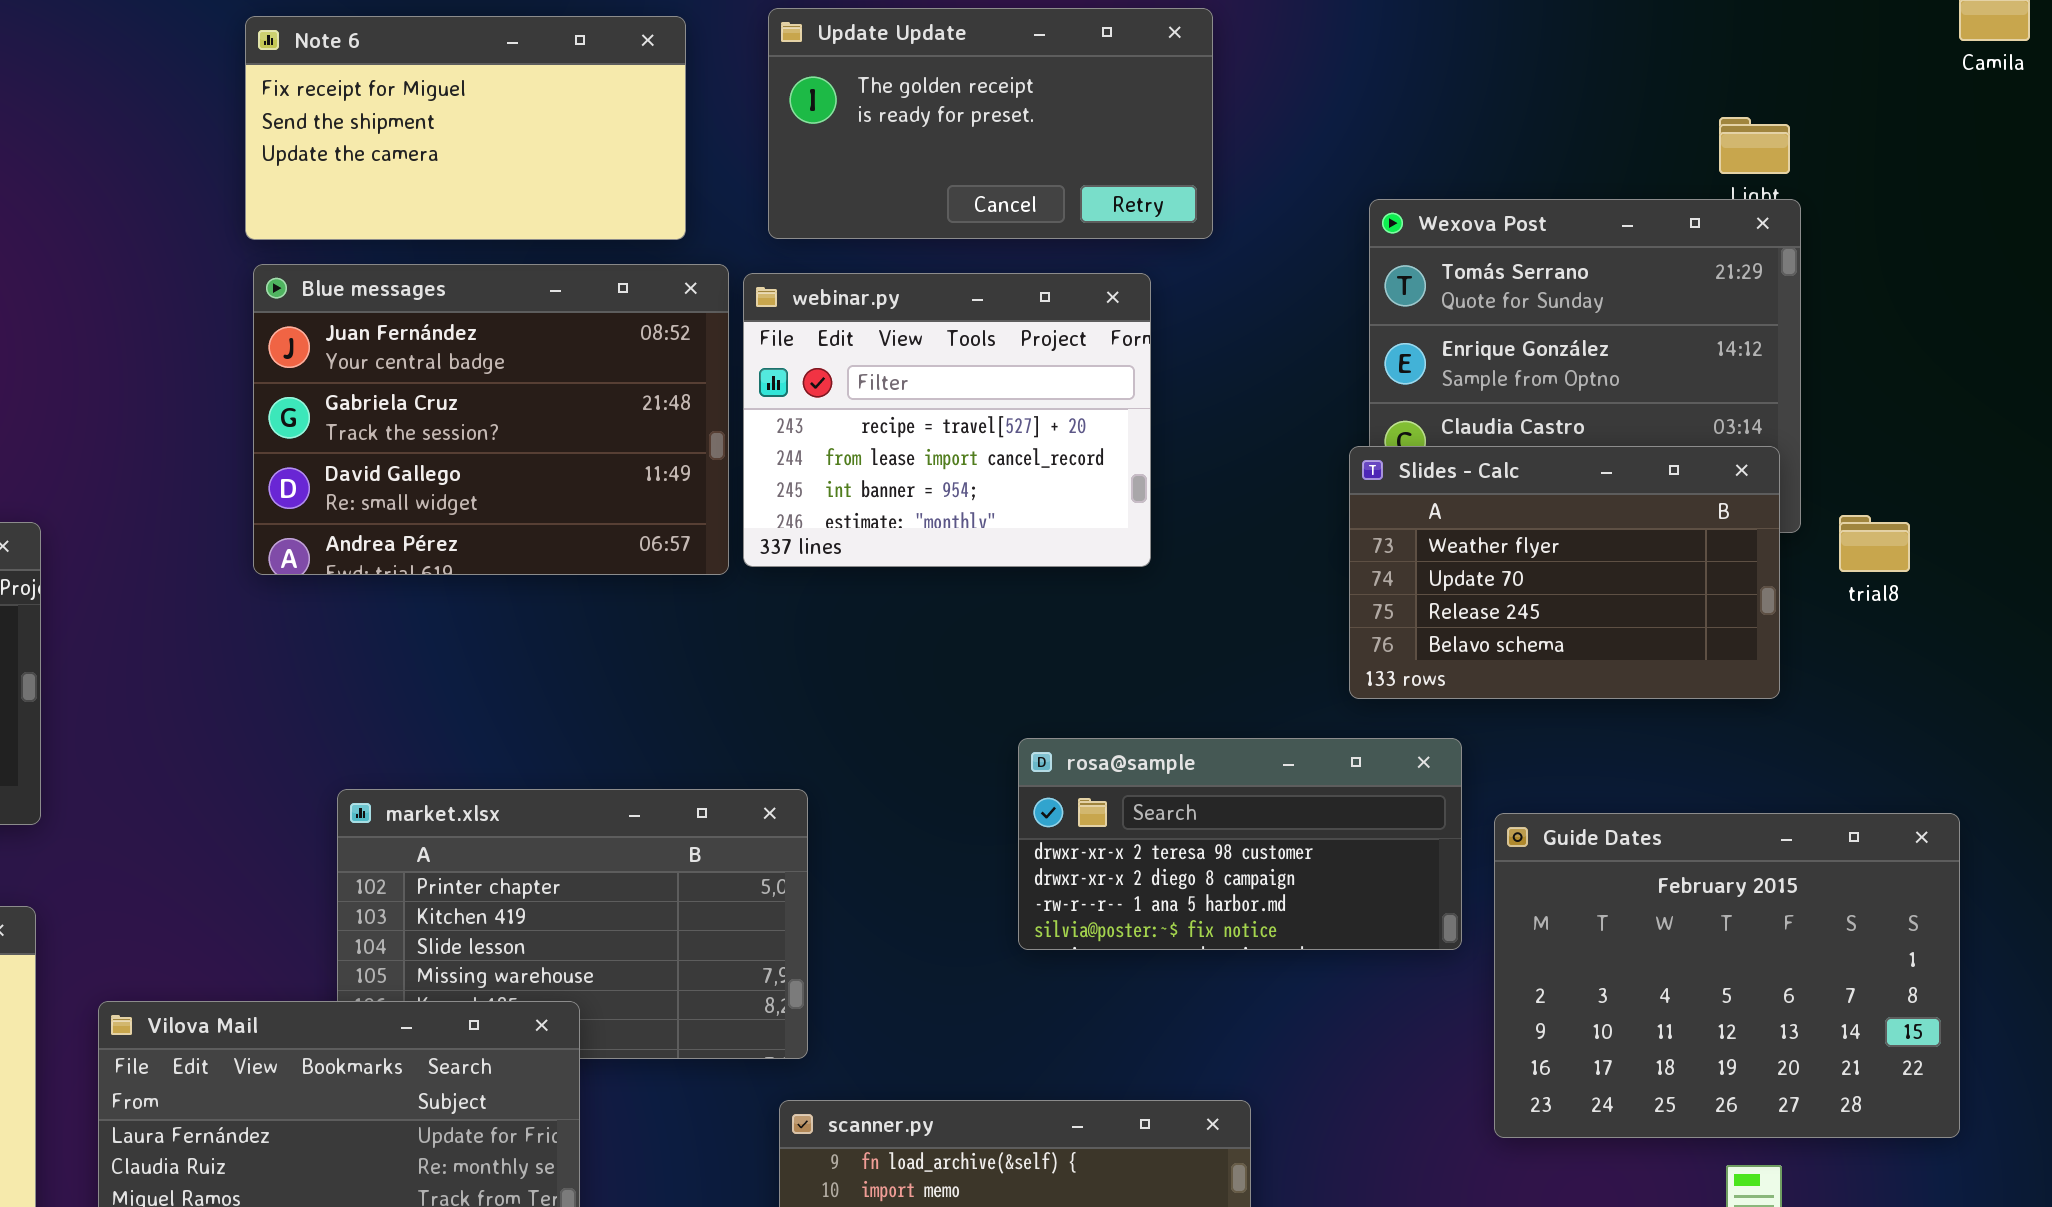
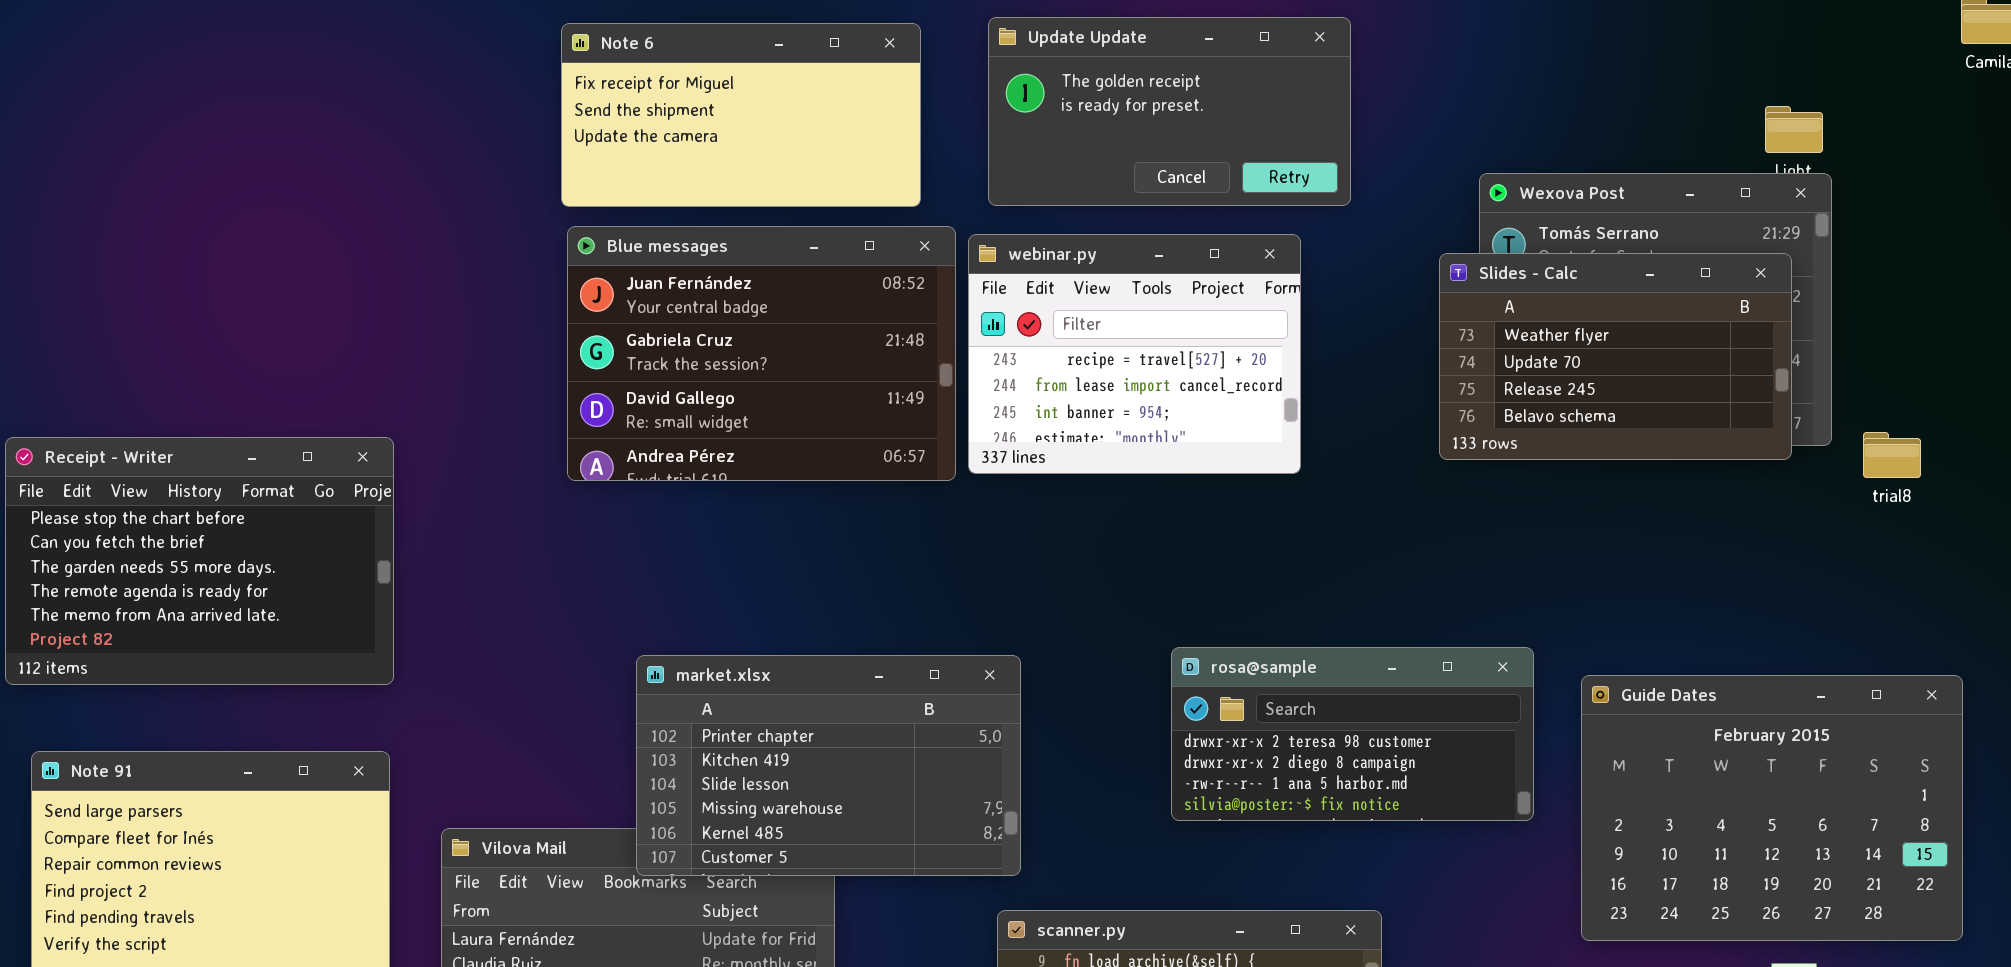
Slides - Calc: [1349,446,1780,699] -> [1439,253,1792,460], moved
rosa@sample: [1018,738,1462,950] -> [1171,647,1534,821], moved
market.xlsx: [337,789,808,1059] -> [636,655,1021,876], raised

